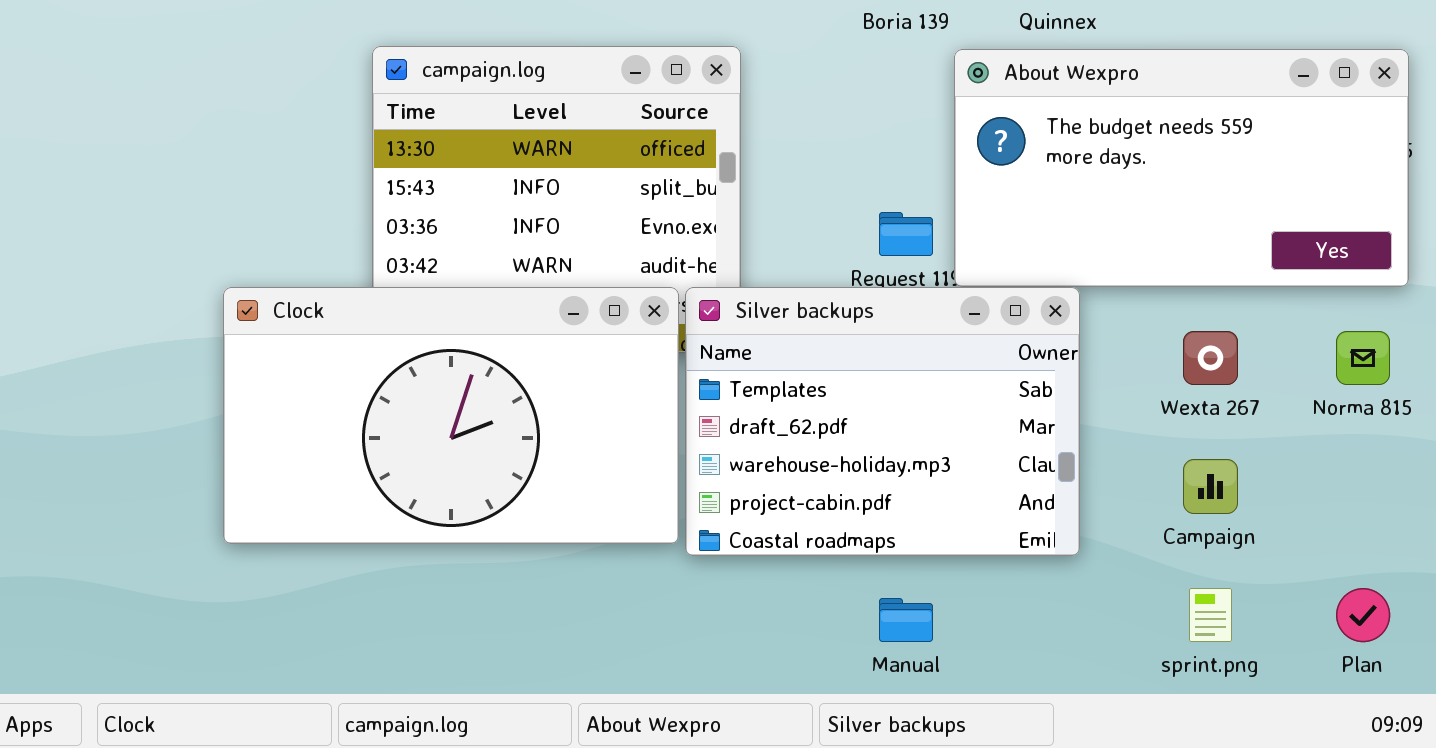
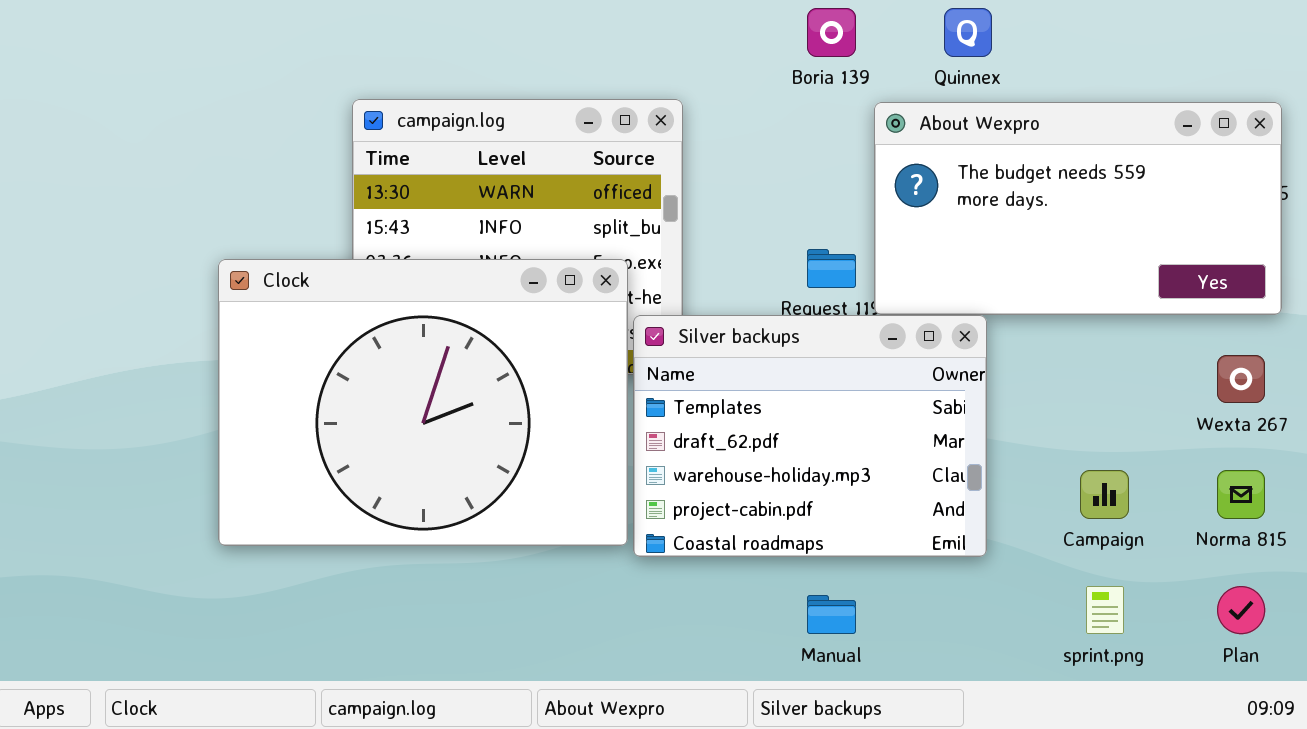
Clock: [223,287,679,544] -> [218,259,628,546], resized
Wexta 267: [1183,331,1238,385] -> [1217,355,1265,403], moved
Norma 815: [1336,331,1390,385] -> [1217,470,1265,519], moved

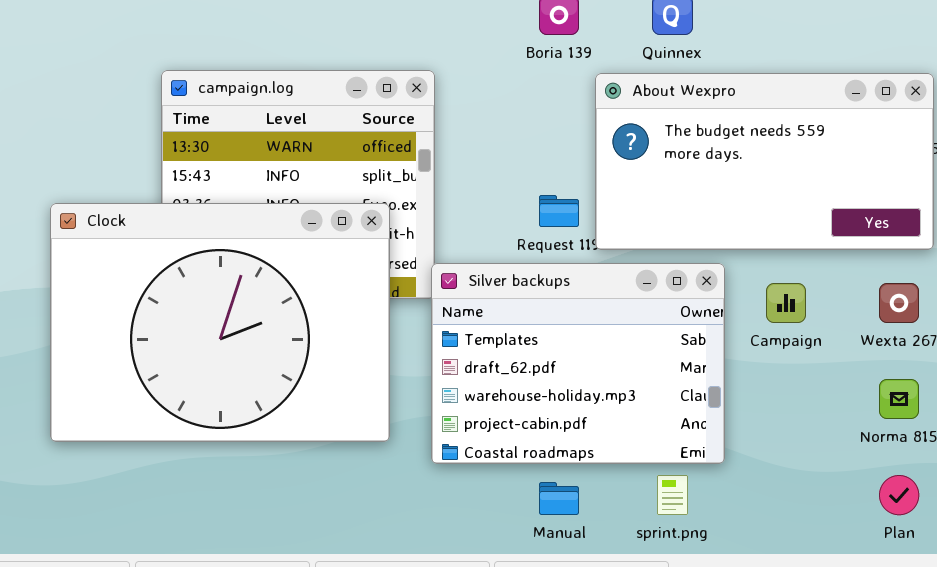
Silver backups: [633,315,987,557] -> [431,263,725,464], moved
Campaign: [1080,470,1129,519] -> [766,283,806,323], moved
sprint.png: [1086,586,1124,634] -> [657,475,688,515], moved

